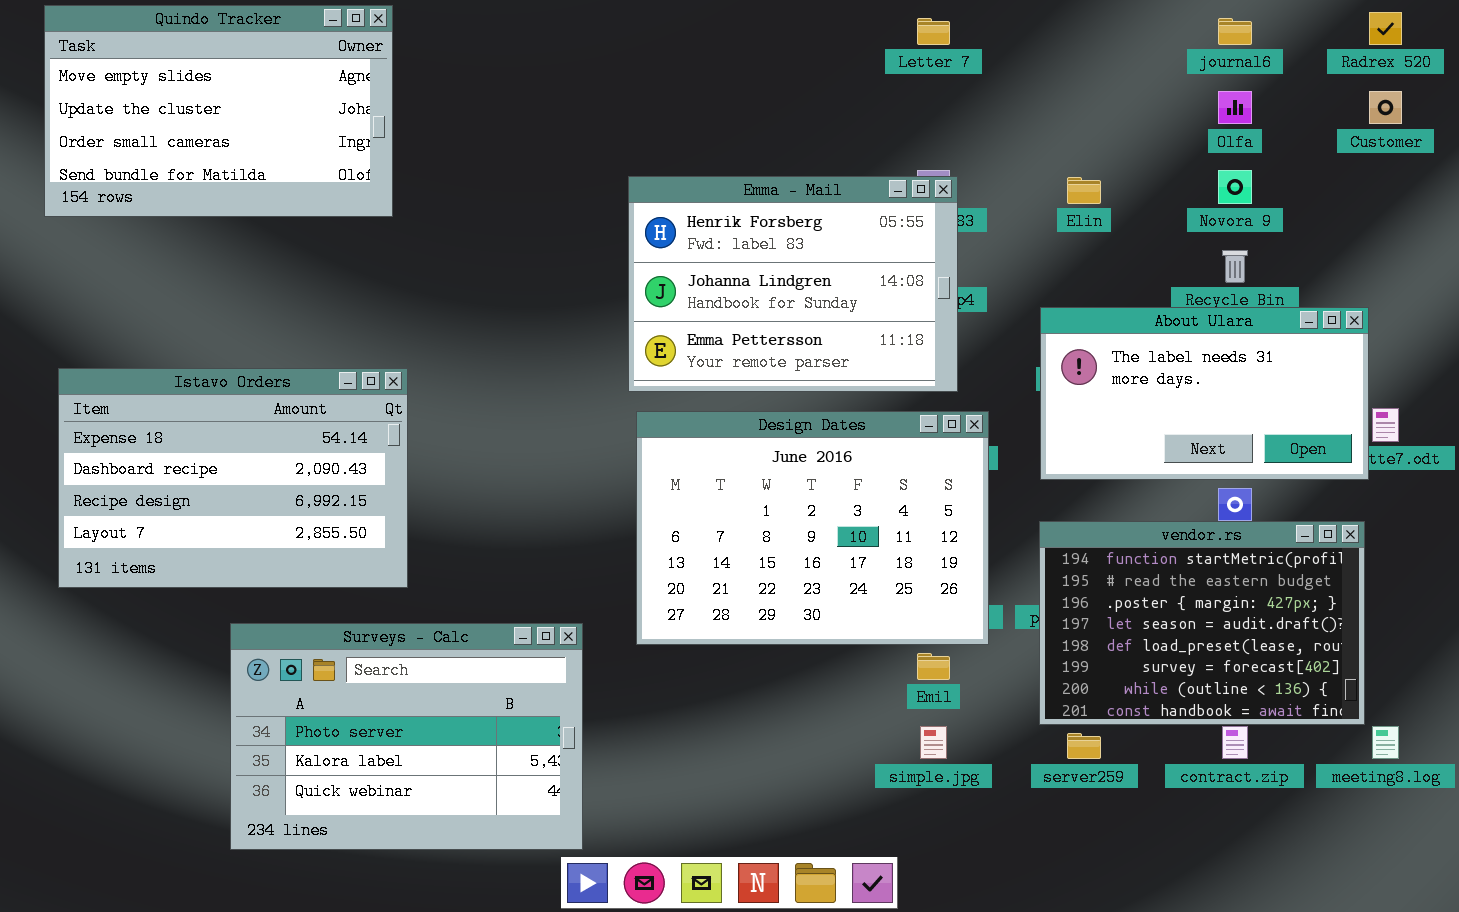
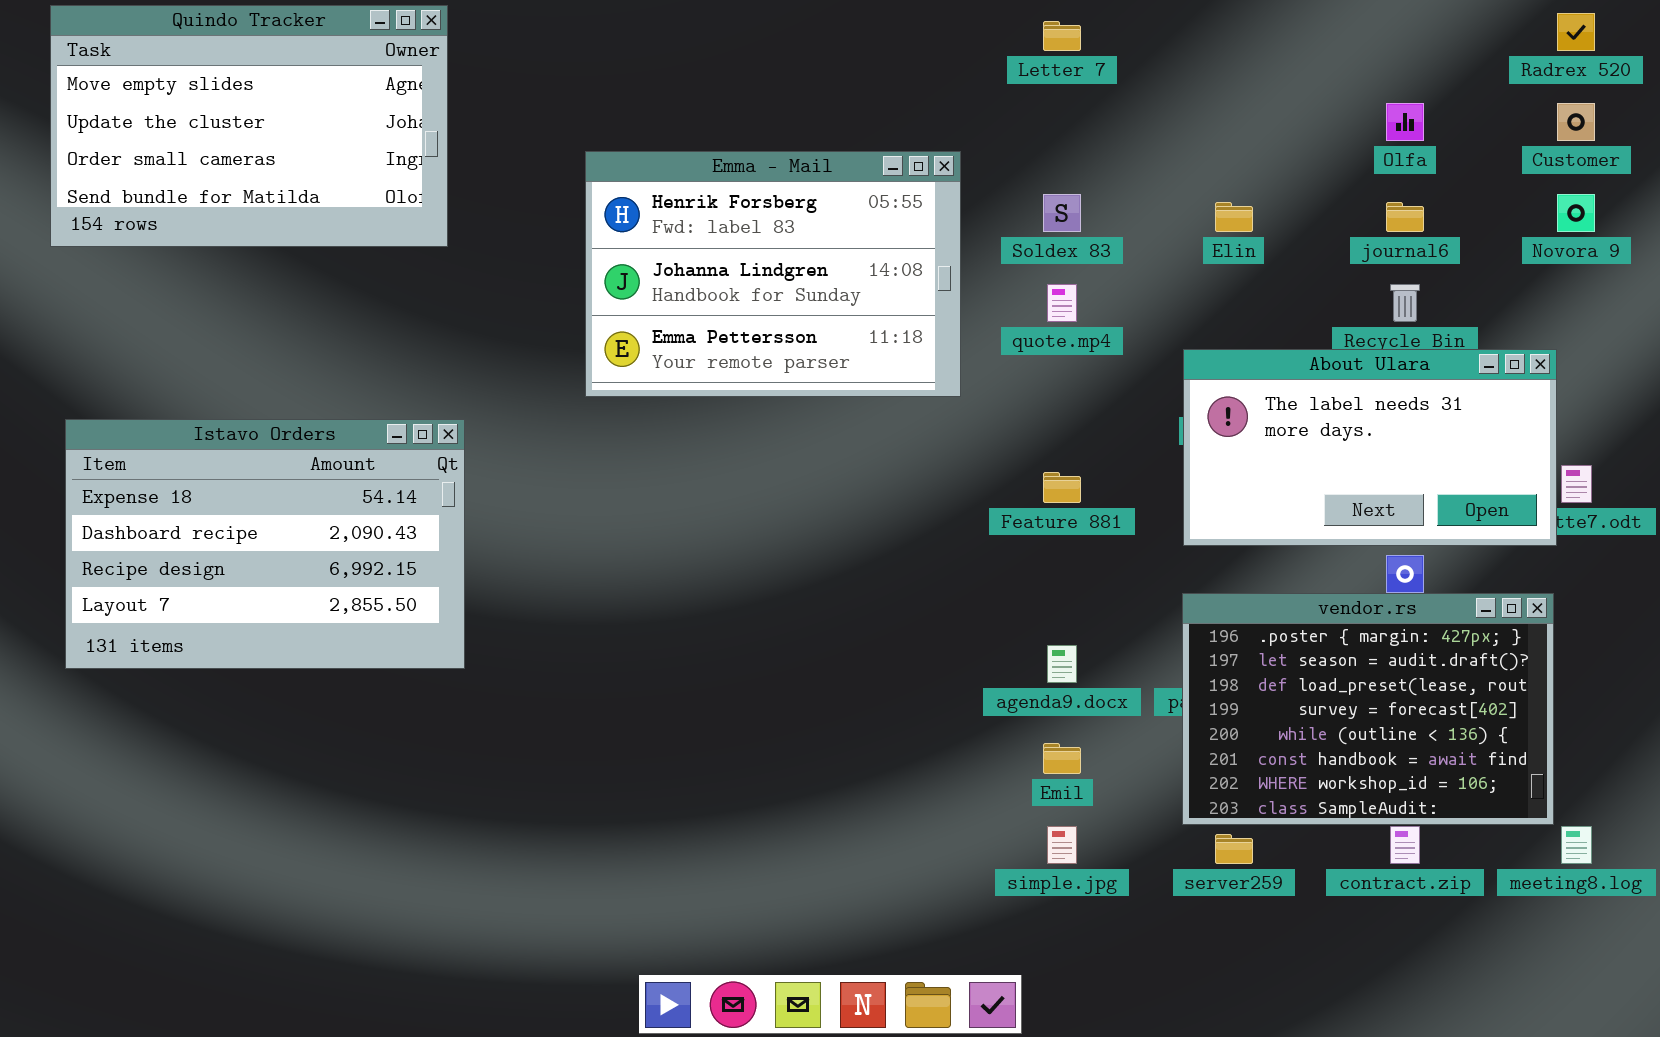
journal6: [1218,18,1252,45] -> [1386,202,1424,232], moved
Novora 9: [1218,170,1252,204] -> [1557,194,1595,232], moved
Emma - Mail: [628,176,958,392] -> [585,151,961,397], moved
Design Dates: [636,411,989,645] -> none, closed
vendor.rs: [1039,521,1365,725] -> [1182,593,1554,825], scrolled down 2 rows
Surveys - Calc: [230,623,583,850] -> none, closed

